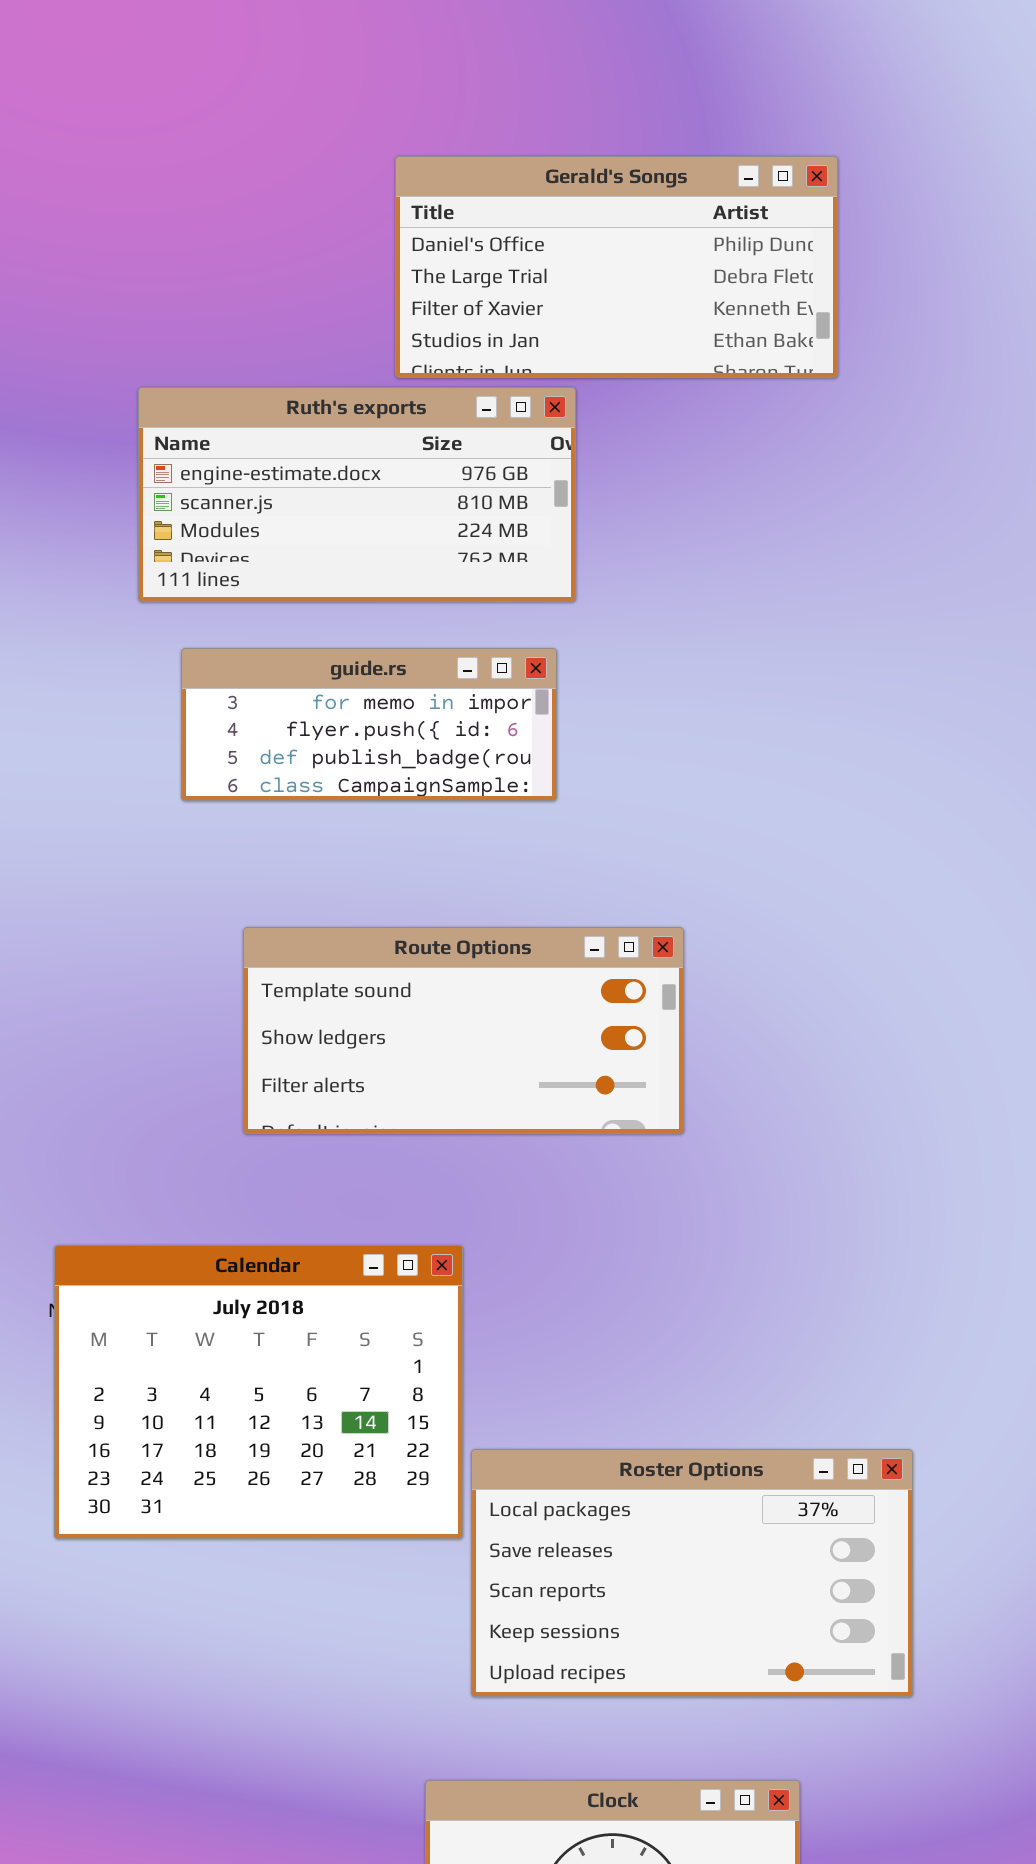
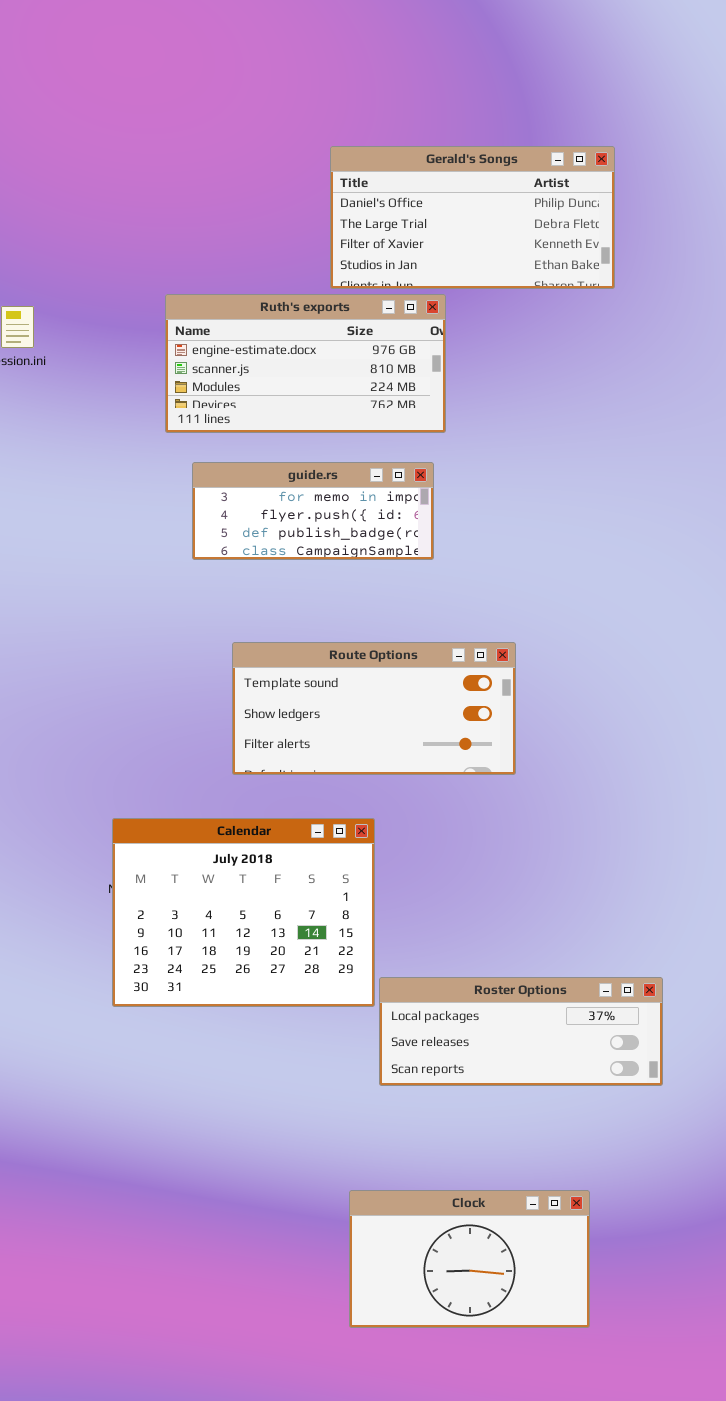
Calendar: [54,1245,463,1539] -> [112,818,375,1007], moved
Roster Options: [471,1449,913,1697] -> [379,977,663,1086], resized

